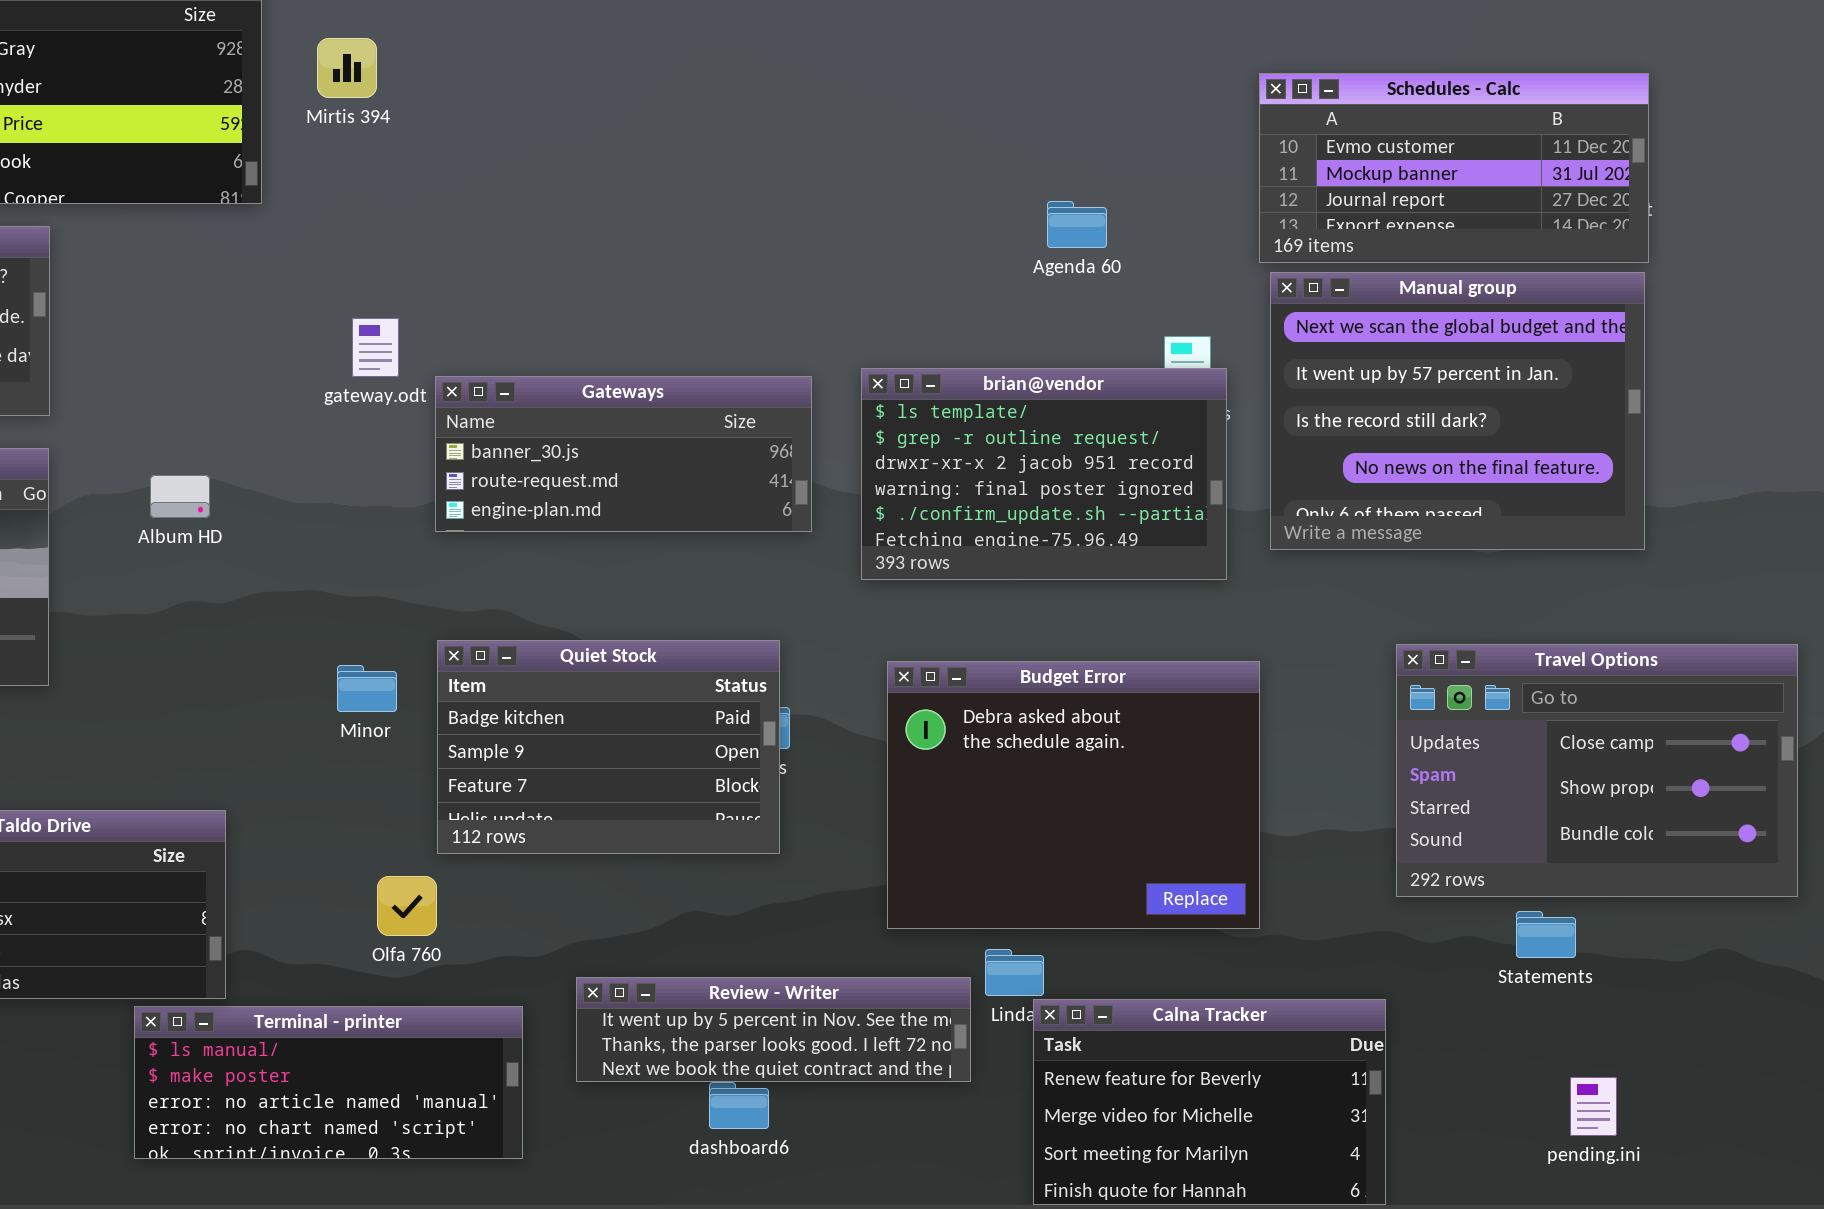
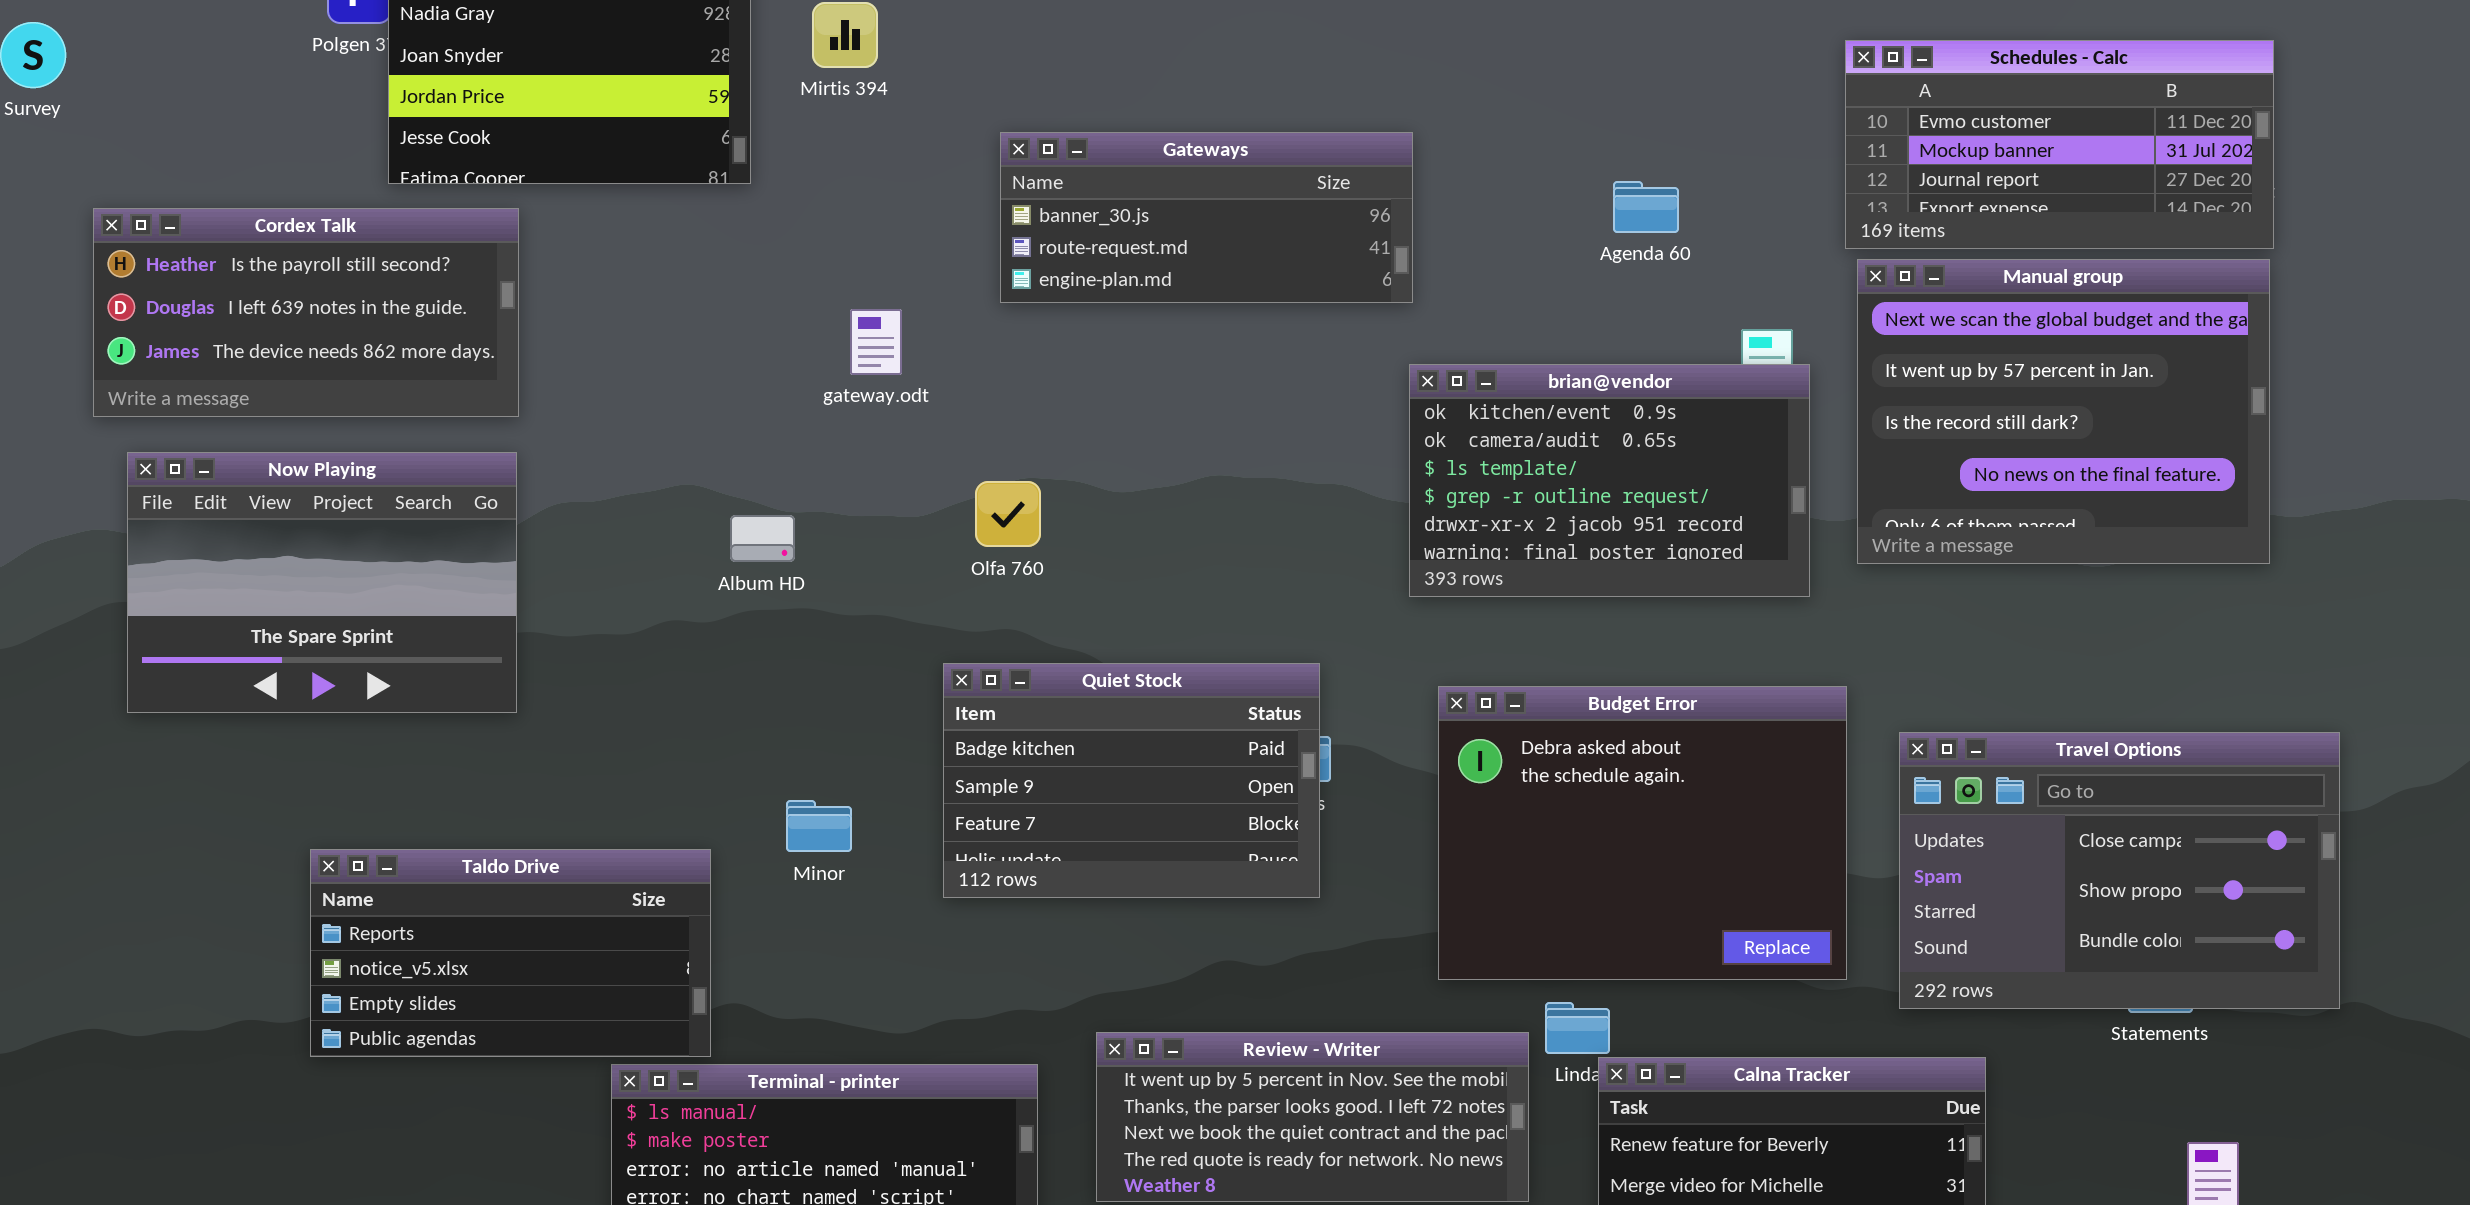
brian@vendor: [861,368,1227,580] -> [1409,364,1810,597], scrolled up 2 rows
Gateways: [435,376,812,532] -> [1000,132,1413,303], moved
Album HD: [150,475,210,518] -> [730,515,795,562], moved
Travel Options: [1396,644,1798,897] -> [1899,732,2340,1009], moved
Minor: [337,665,397,712] -> [786,800,852,852], moved
Olfa 760: [377,876,437,936] -> [975,481,1041,547], moved
Review - Writer: [576,977,971,1082] -> [1096,1032,1529,1202], resized

